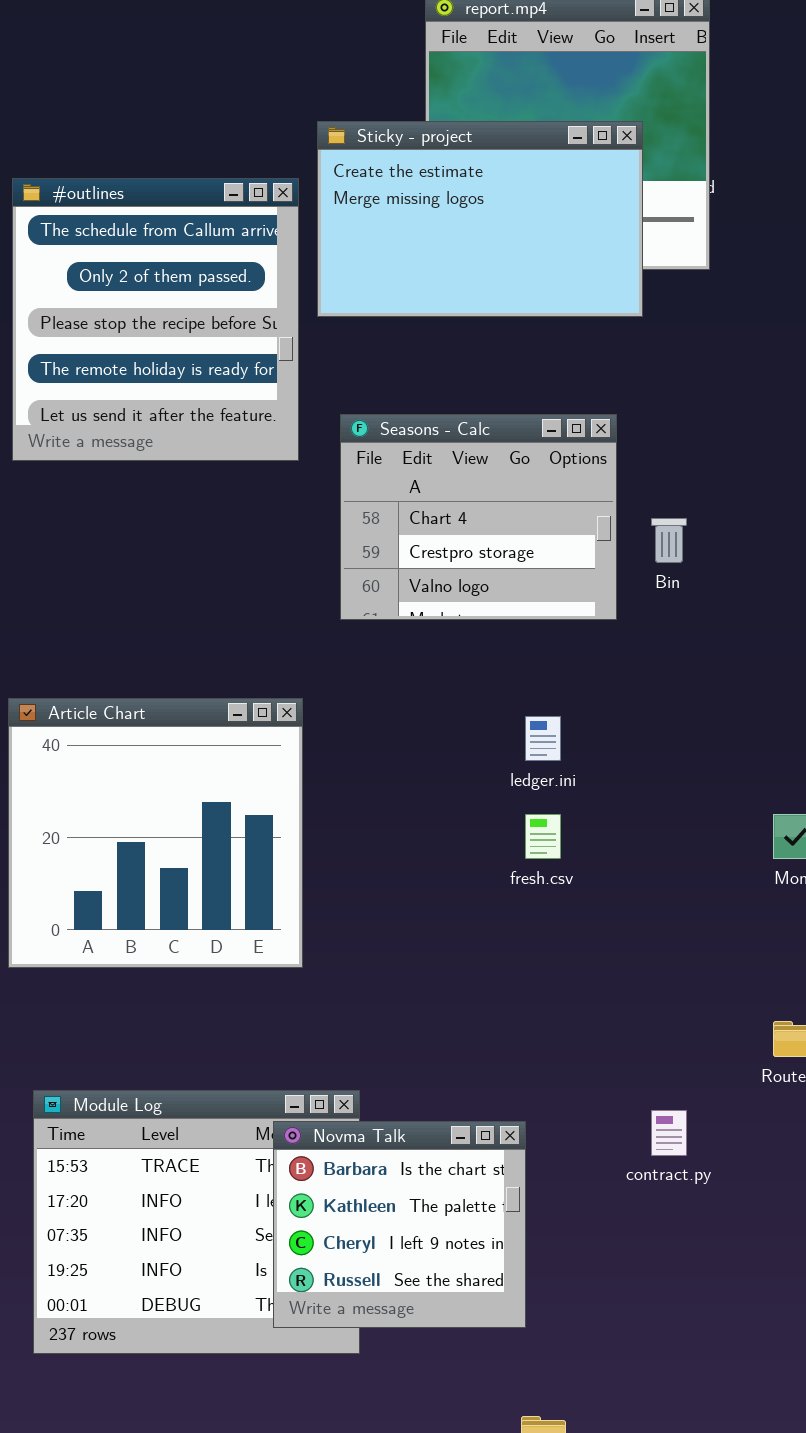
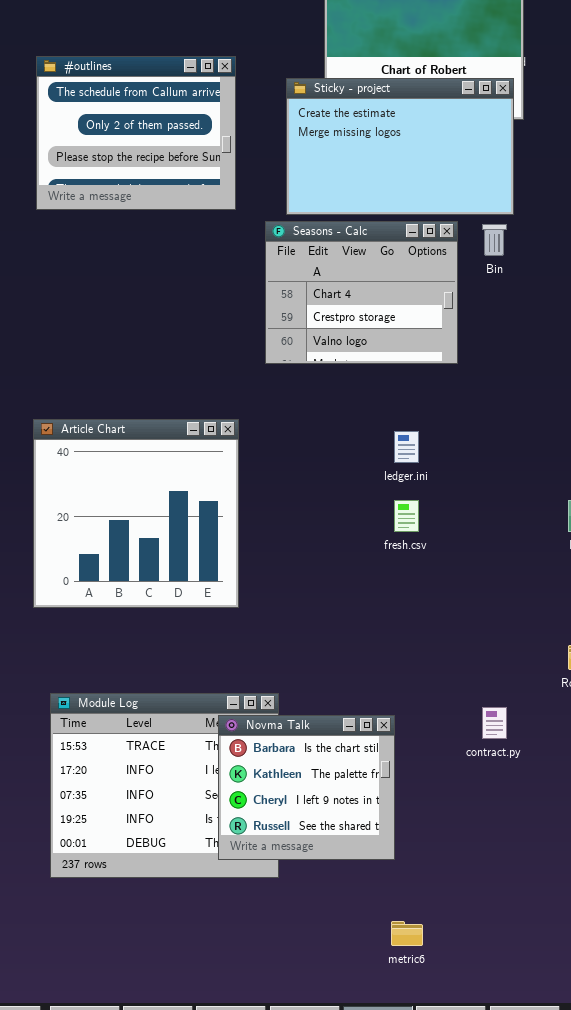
Sticky - project: [317,121,643,317] -> [286,78,514,215], moved
#outlines: [12,178,299,461] -> [36,56,236,210], resized
Bin: [651,518,687,563] -> [482,224,507,256], moved

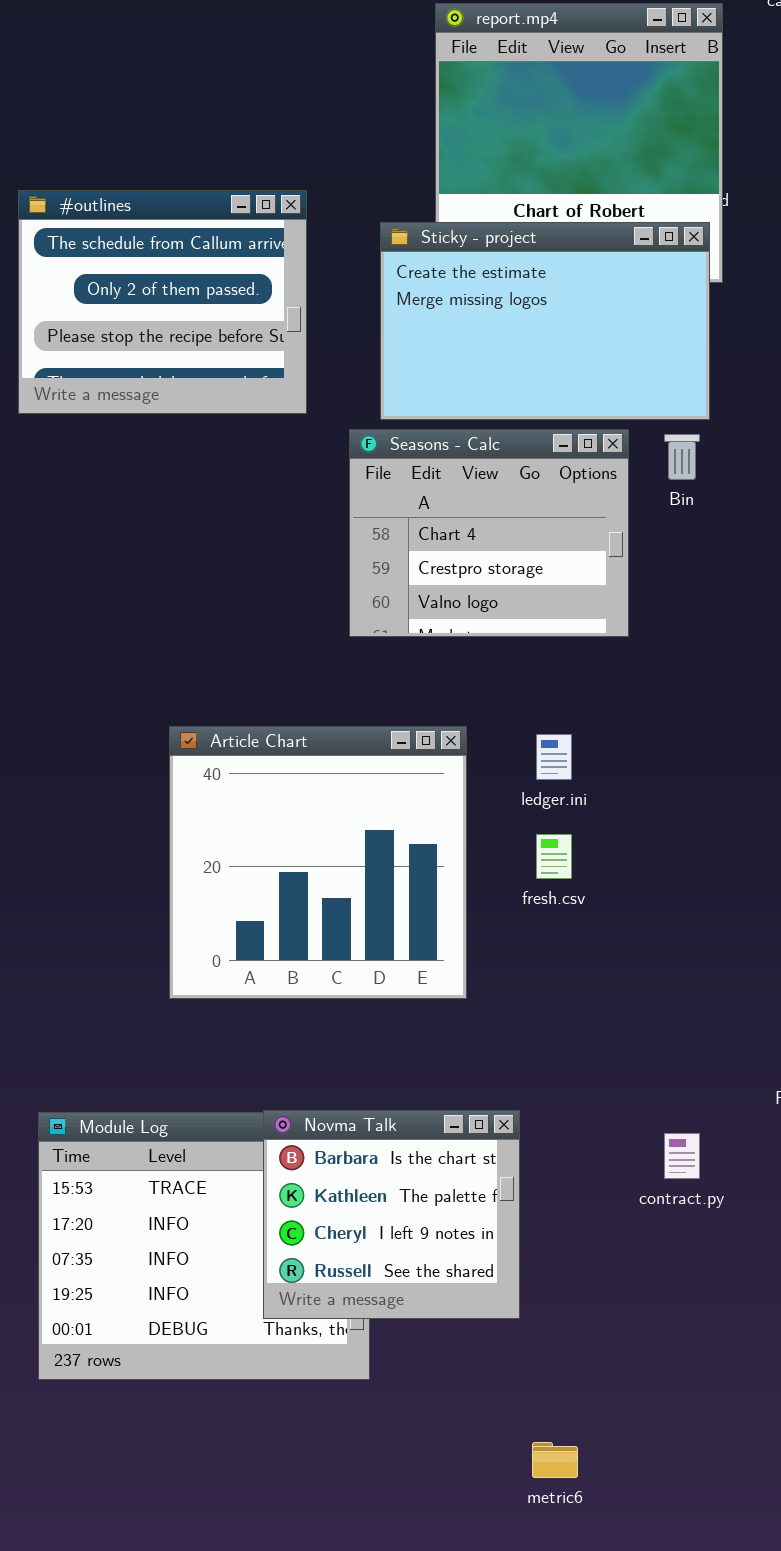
Article Chart: [33,419,239,608] -> [169,726,467,999], moved
Novma Talk: [218,715,395,860] -> [263,1110,520,1319], moved

